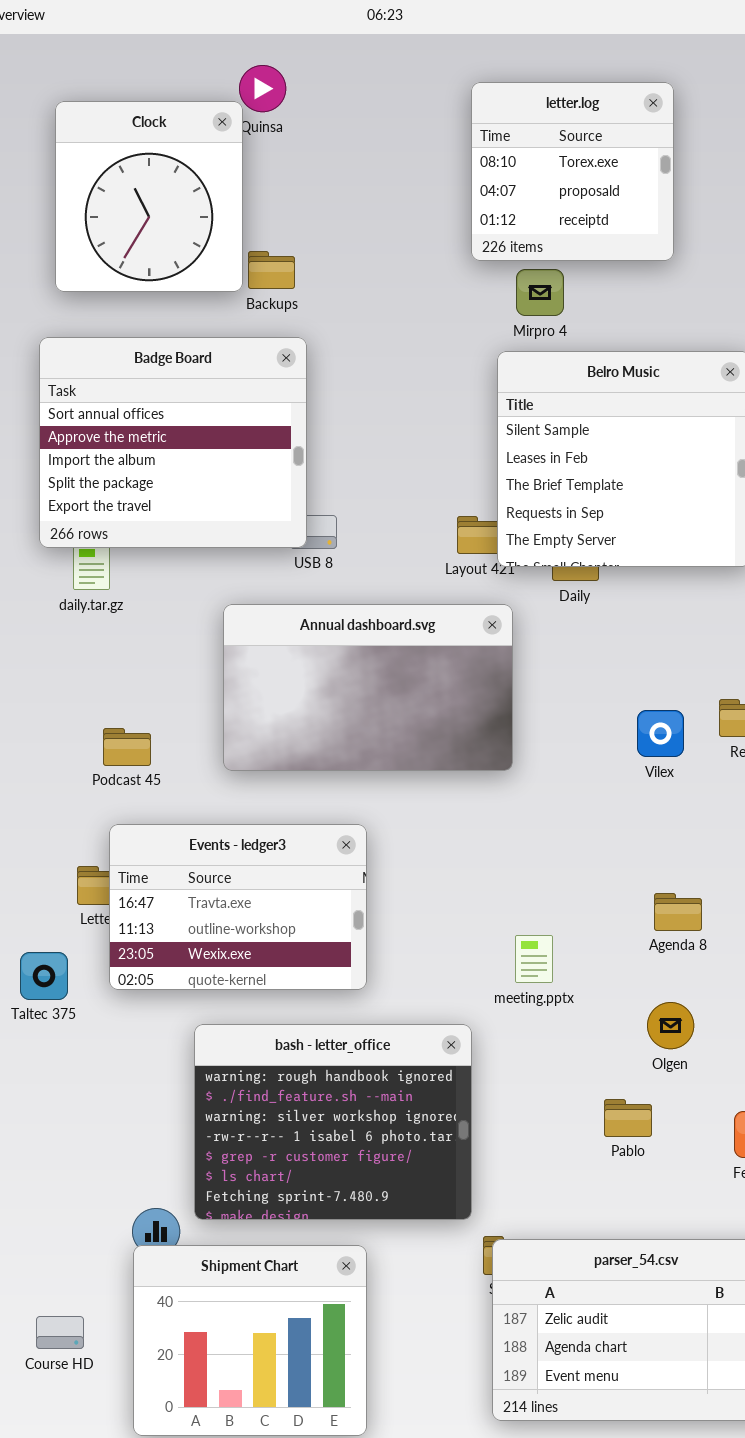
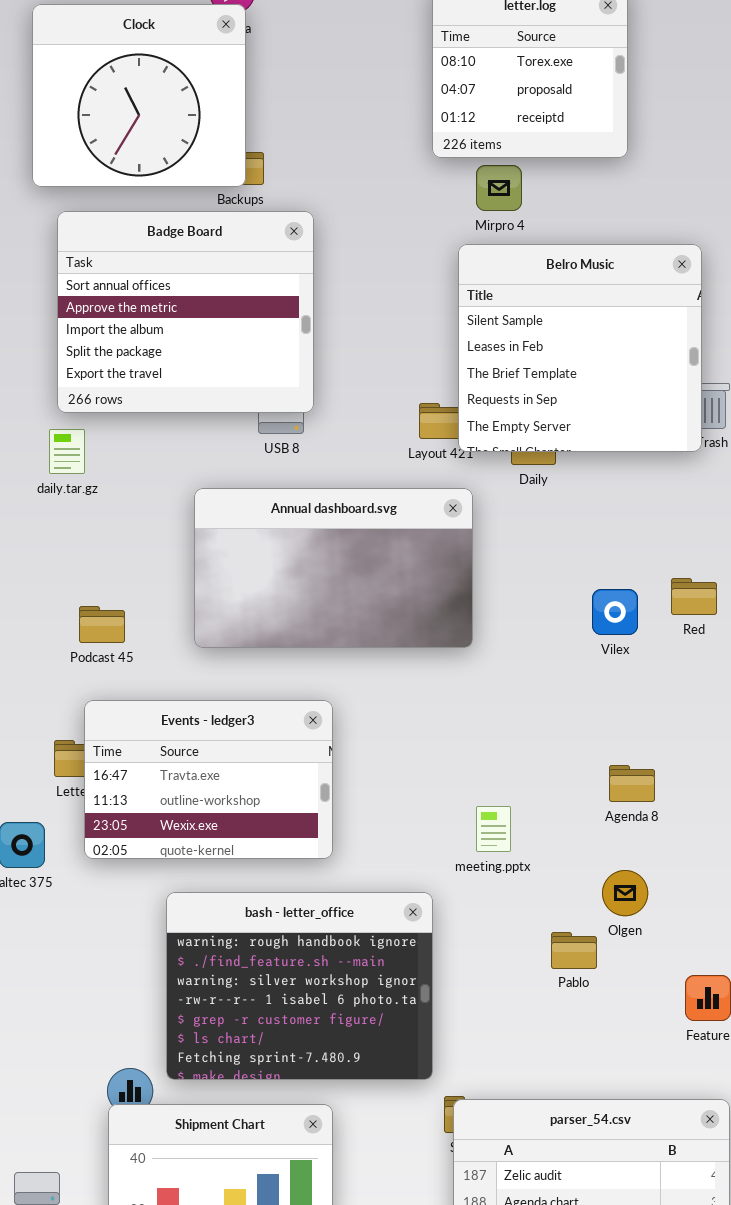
Clock: [55,101,243,292] -> [32,4,246,187], resized
Badge Board: [39,337,307,548] -> [57,211,314,413], moved
Pablo: [604,1099,652,1137] -> [551,932,597,969], moved

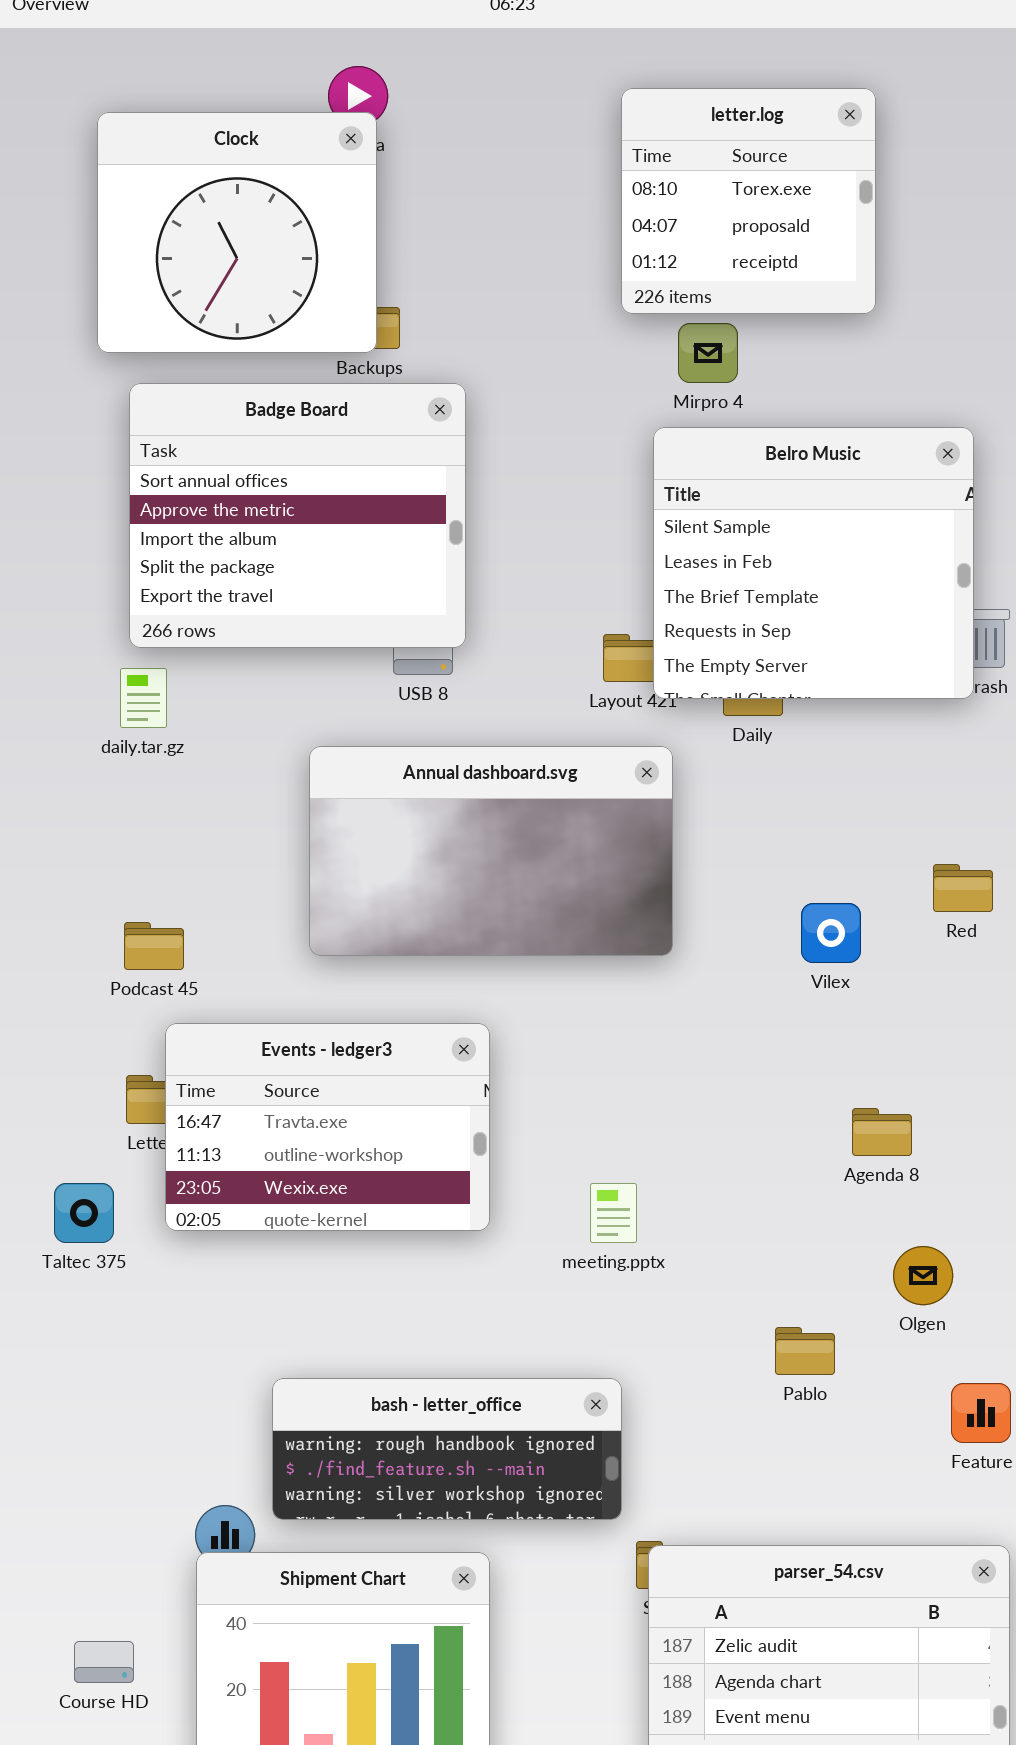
Vilex: [592,589,638,635] -> [801,903,861,963], moved
Podcast 45: [79,606,125,643] -> [124,922,184,970], moved
meeting.pptx: [476,806,511,852] -> [590,1183,637,1243], moved
Olgen: [602,870,648,916] -> [893,1246,953,1305], moved
bash - letter_office: [166,892,433,1080] -> [272,1378,622,1520], resized

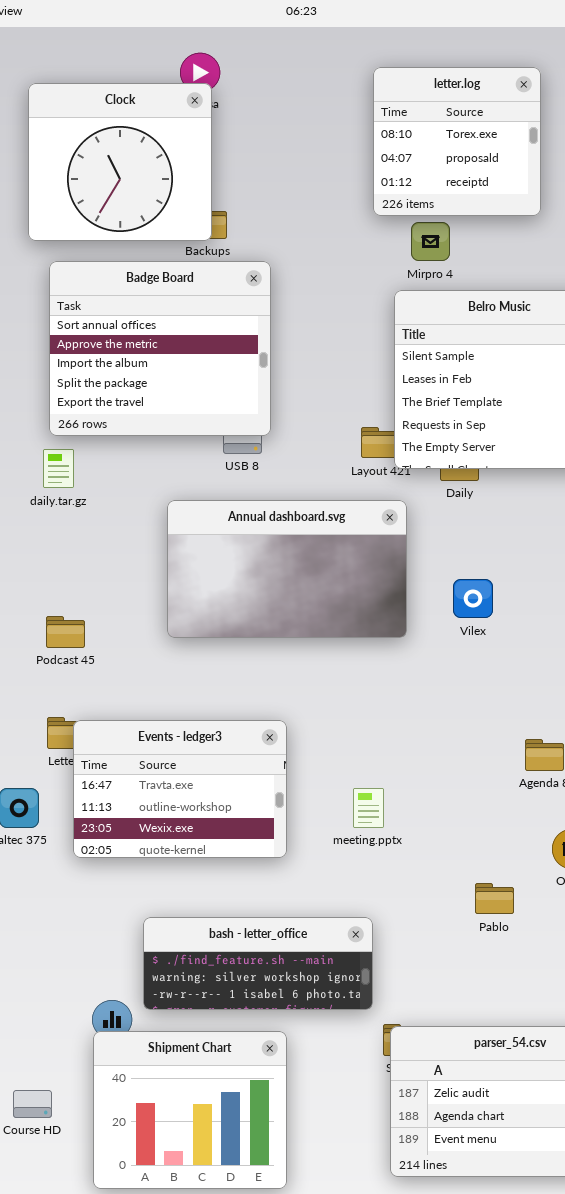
Vilex: [801,903,861,963] -> [453,579,493,618], moved
Events - ledger3: [165,1023,490,1231] -> [73,720,287,858], moved
bash - letter_office: [272,1378,622,1520] -> [143,917,373,1010], scrolled down 1 row

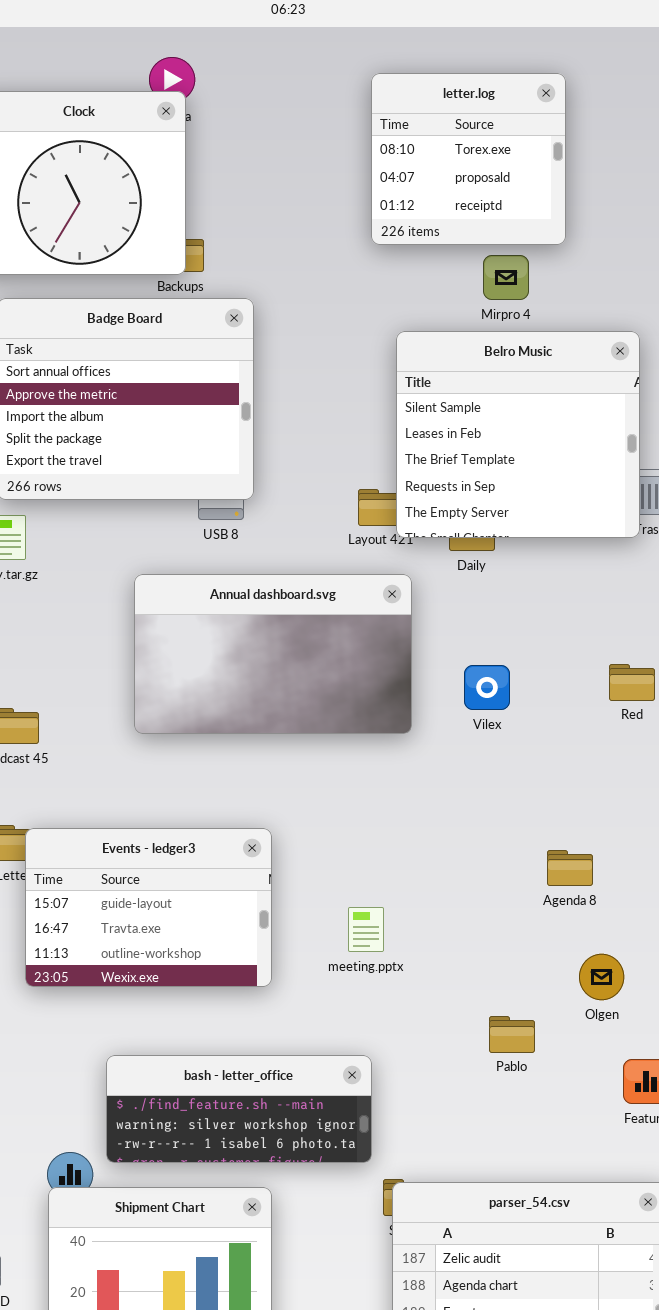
Mirpro 4: [411,222,450,261] -> [483,255,529,300], moved
Events - ledger3: [73,720,287,858] -> [25,828,272,987], scrolled up 1 row

